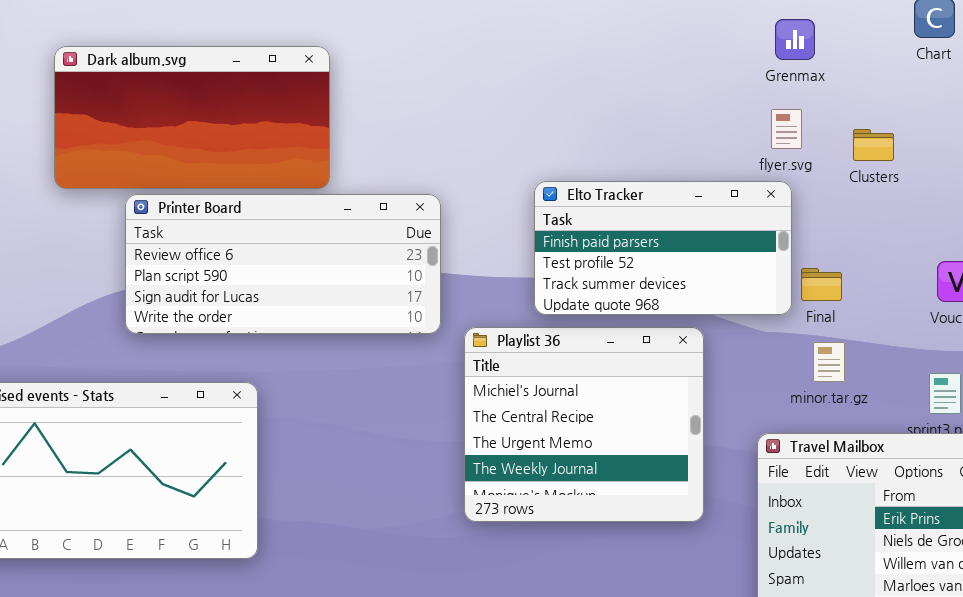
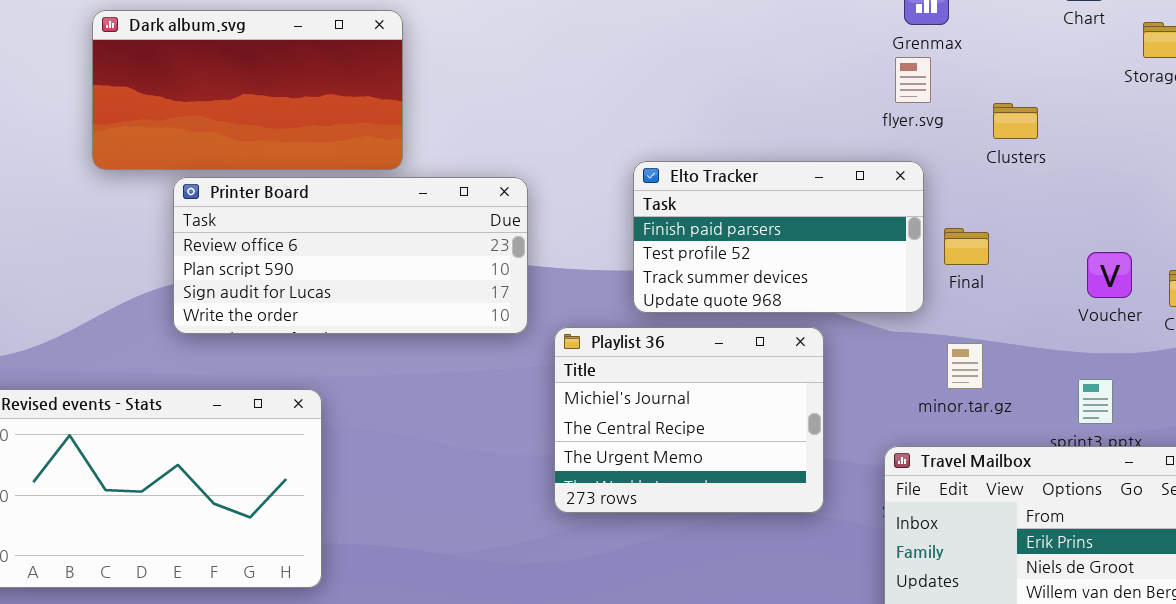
flyer.svg: [771,109,802,149] -> [895,57,931,103], moved
Final: [801,268,842,301] -> [944,228,989,265], moved
Playlist 36: [464,327,704,522] -> [554,327,824,513], resized

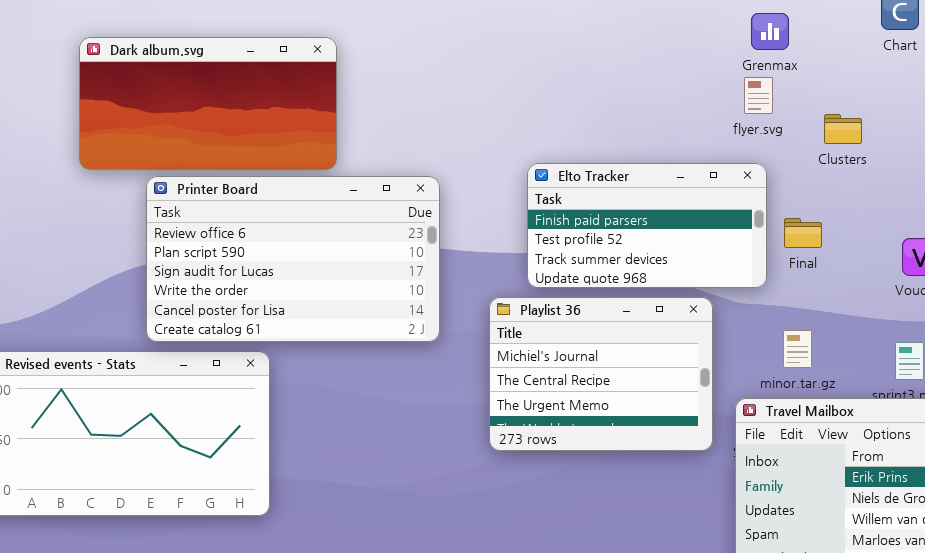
Printer Board: [173,177,528,334] -> [146,176,440,342], resized
Playlist 36: [554,327,824,513] -> [489,297,713,451], moved
minor.tar.gz: [947,343,983,389] -> [783,330,812,368], moved

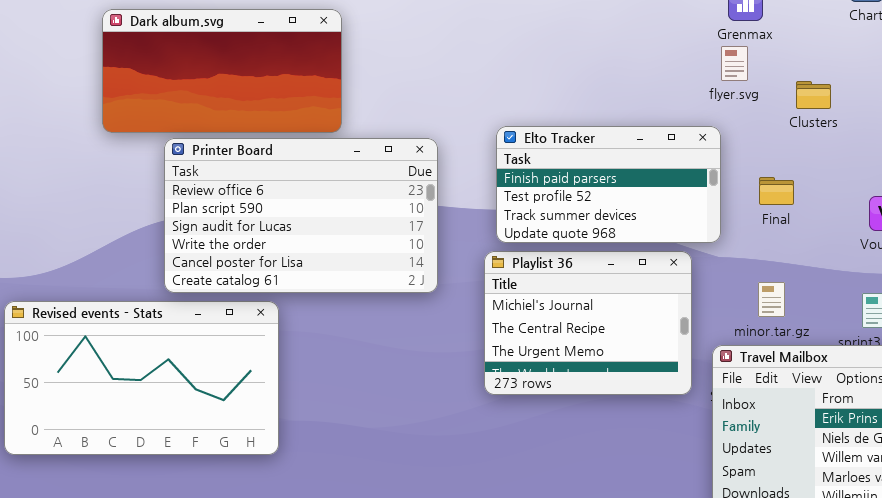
Elto Tracker: [527,163,767,288] -> [496,126,721,243], moved

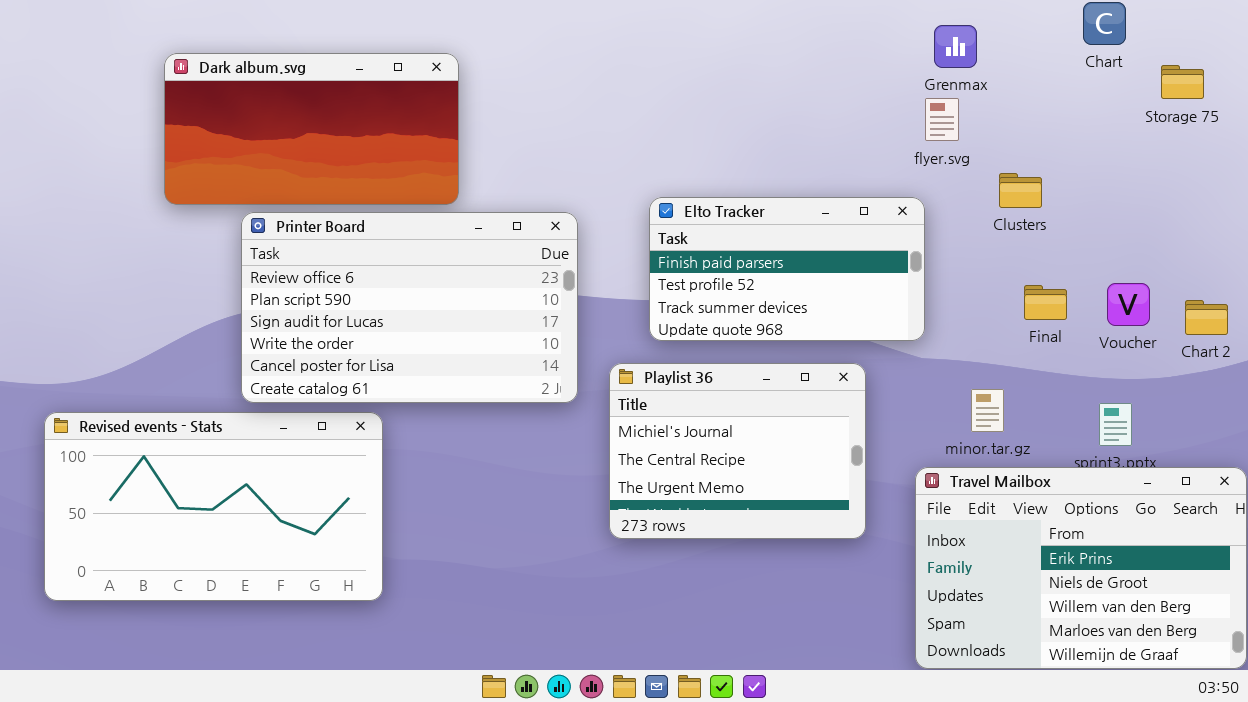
Clusters: [796,81,831,109] -> [999,173,1042,208], moved
Final: [759,177,794,205] -> [1024,285,1067,320], moved
Playlist 36: [484,251,692,395] -> [609,363,866,539], moved

